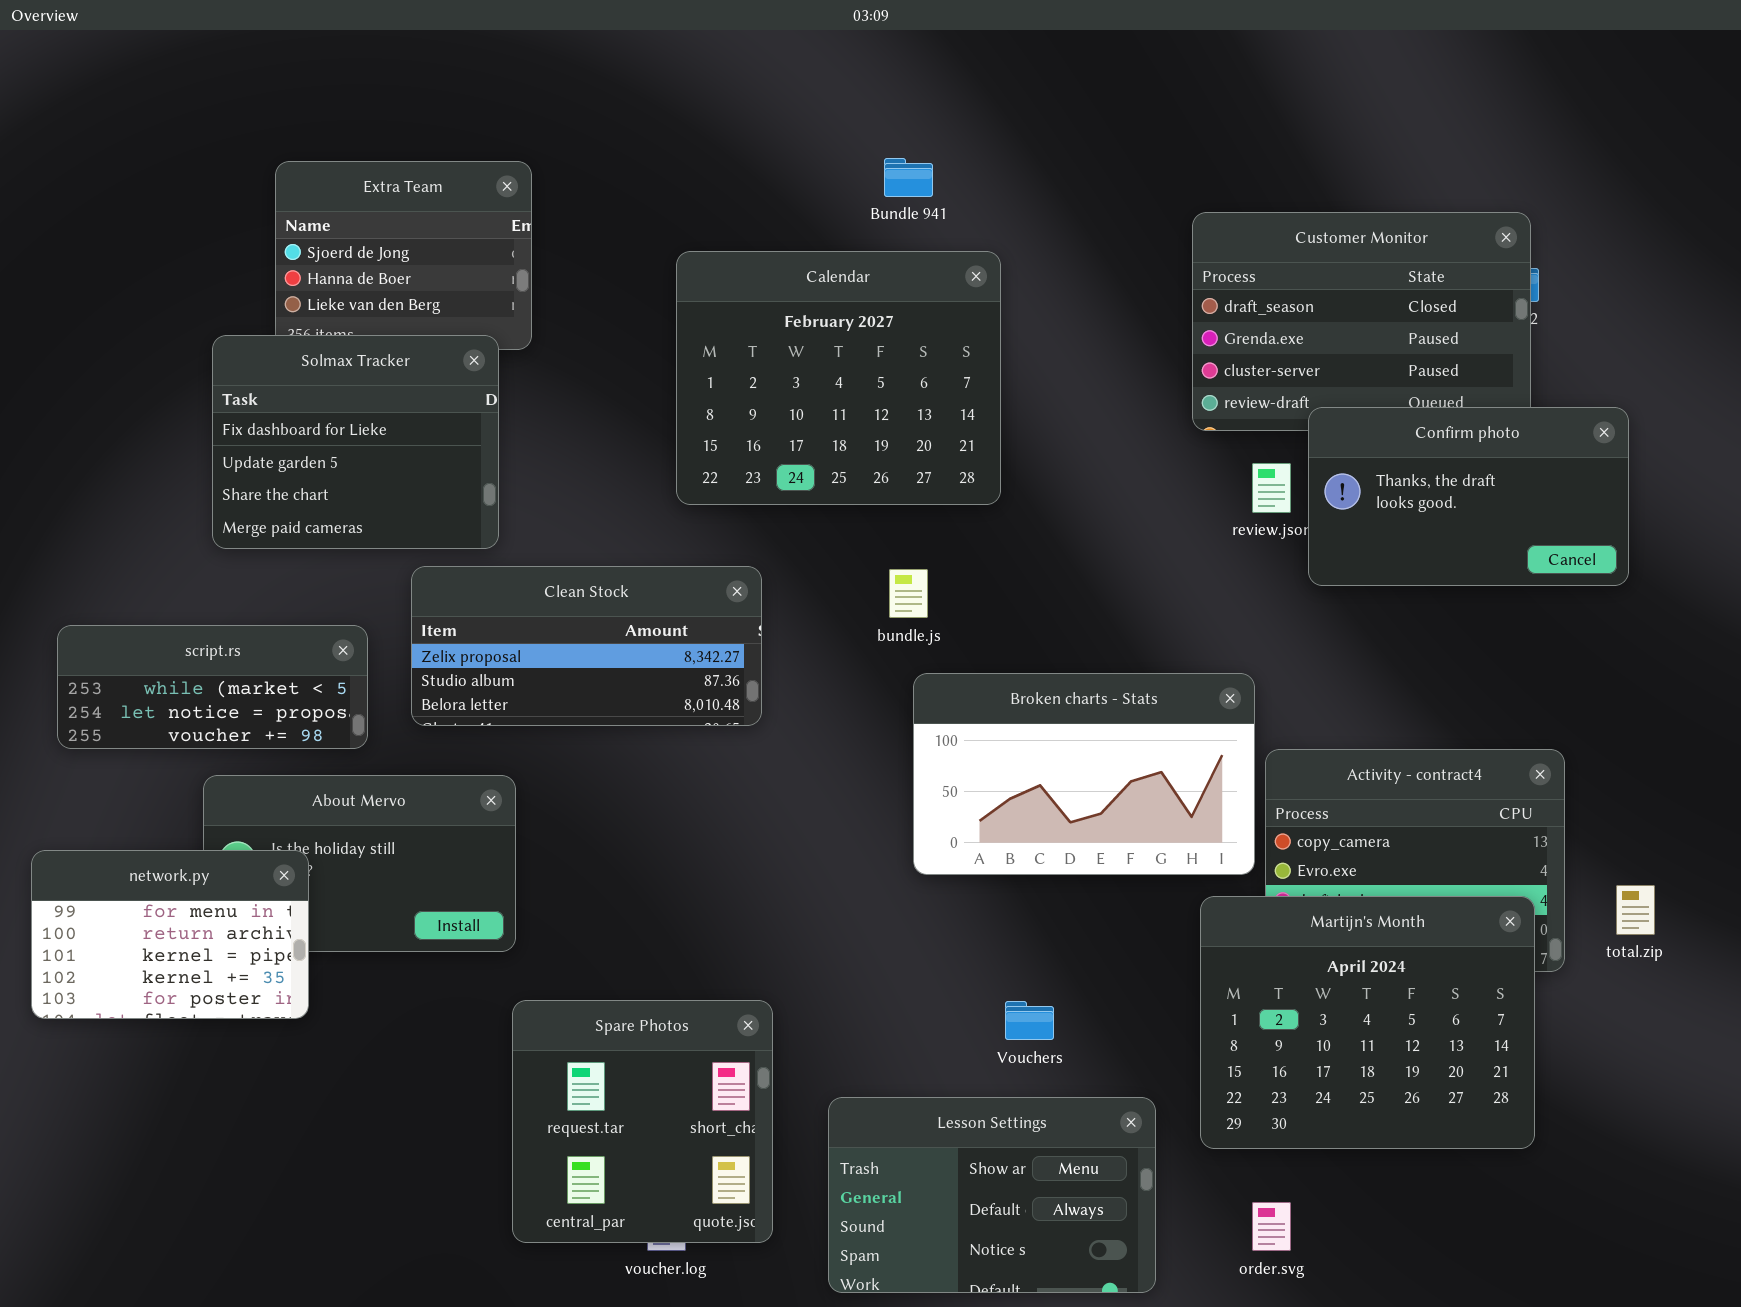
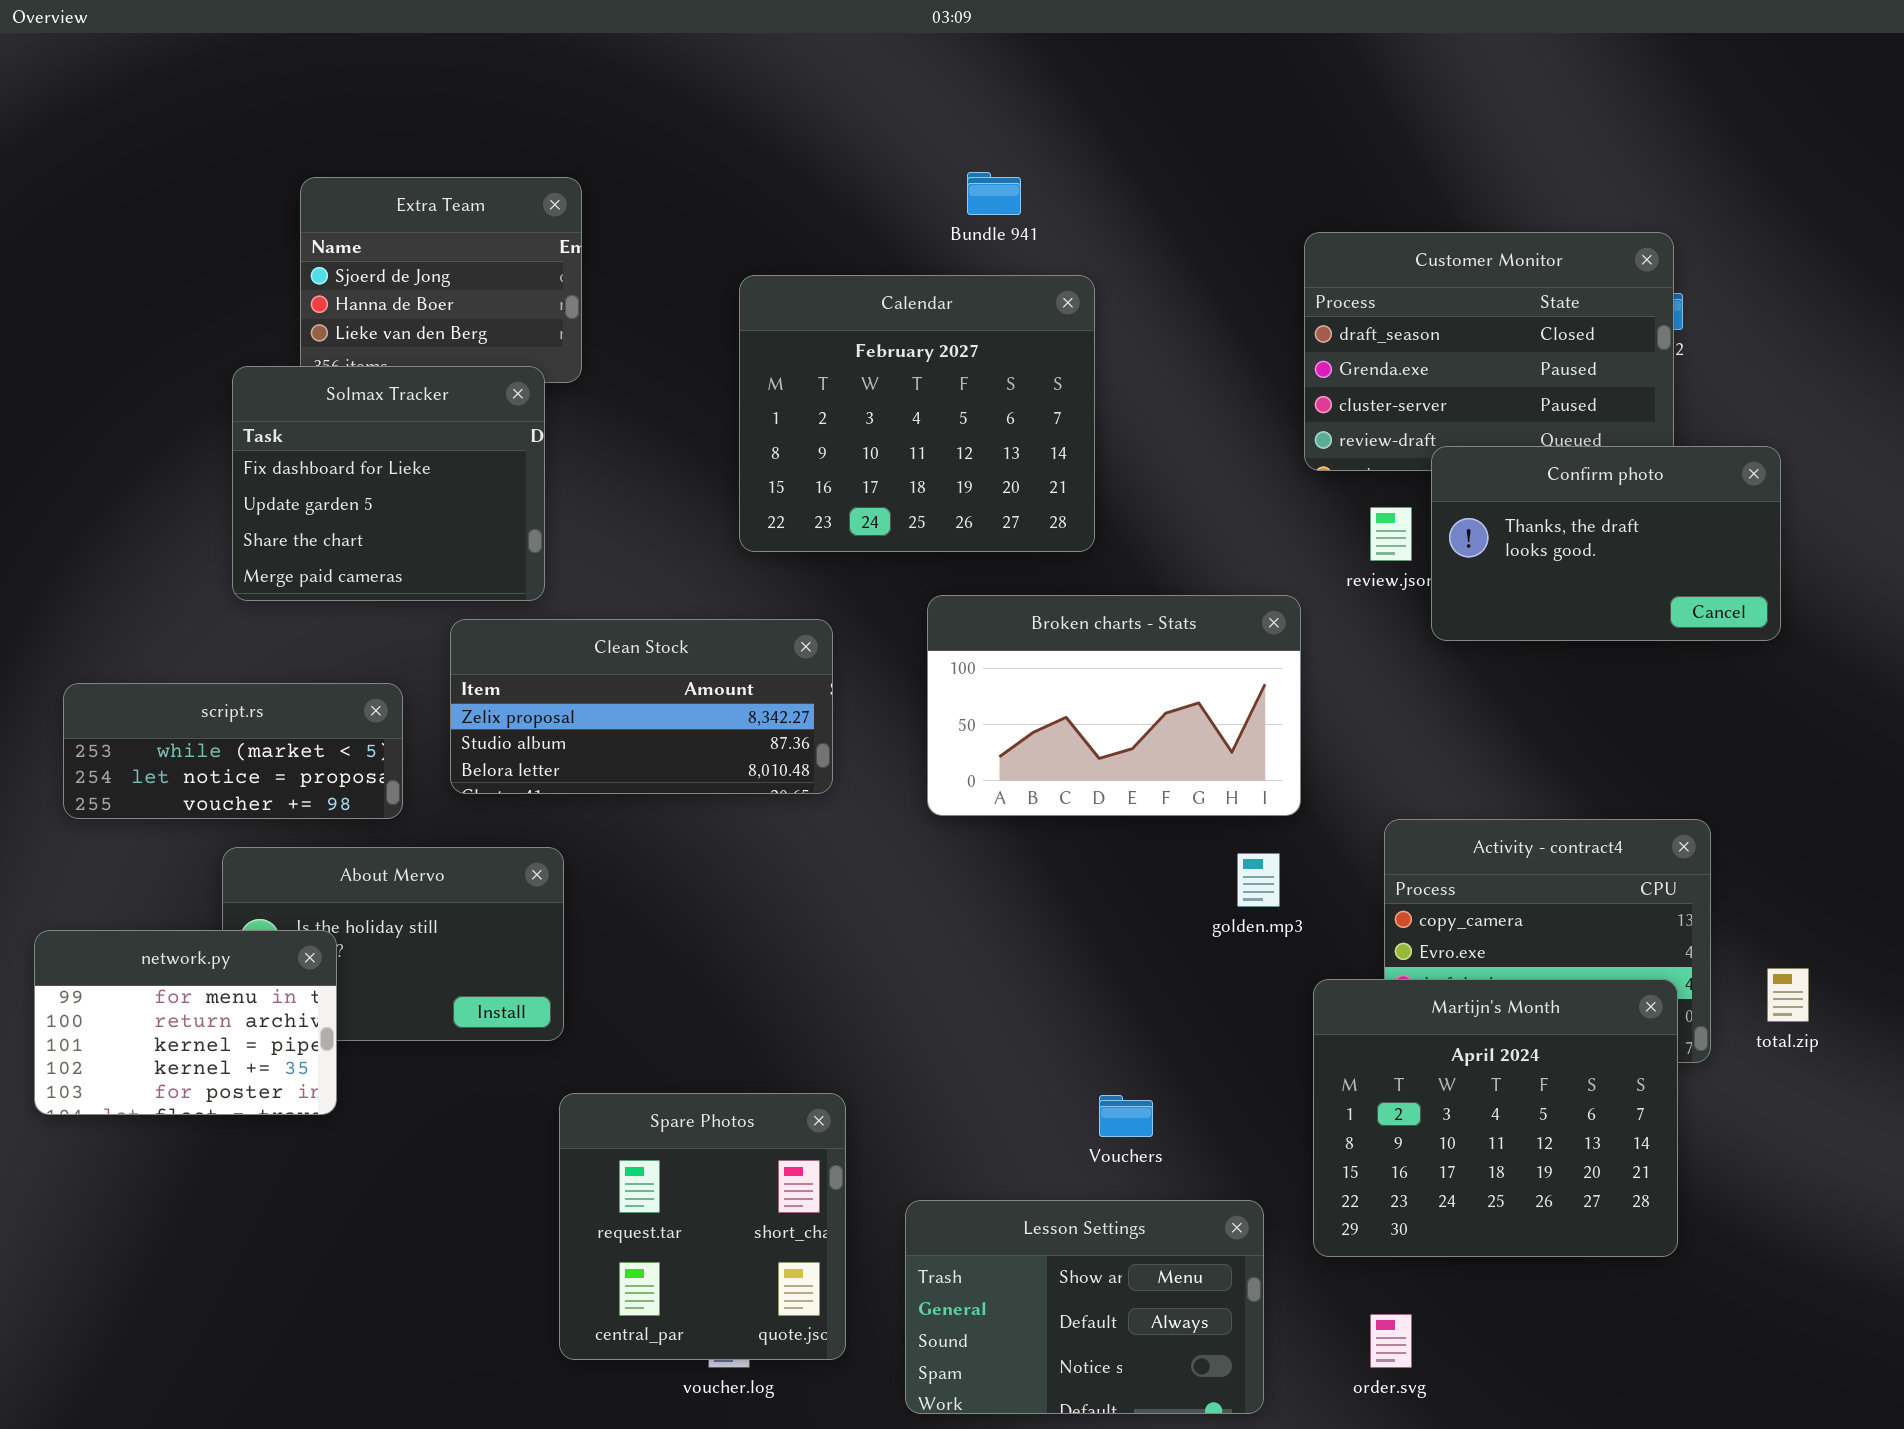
Broken charts - Stats: [913,673,1255,875] -> [927,595,1301,816], moved

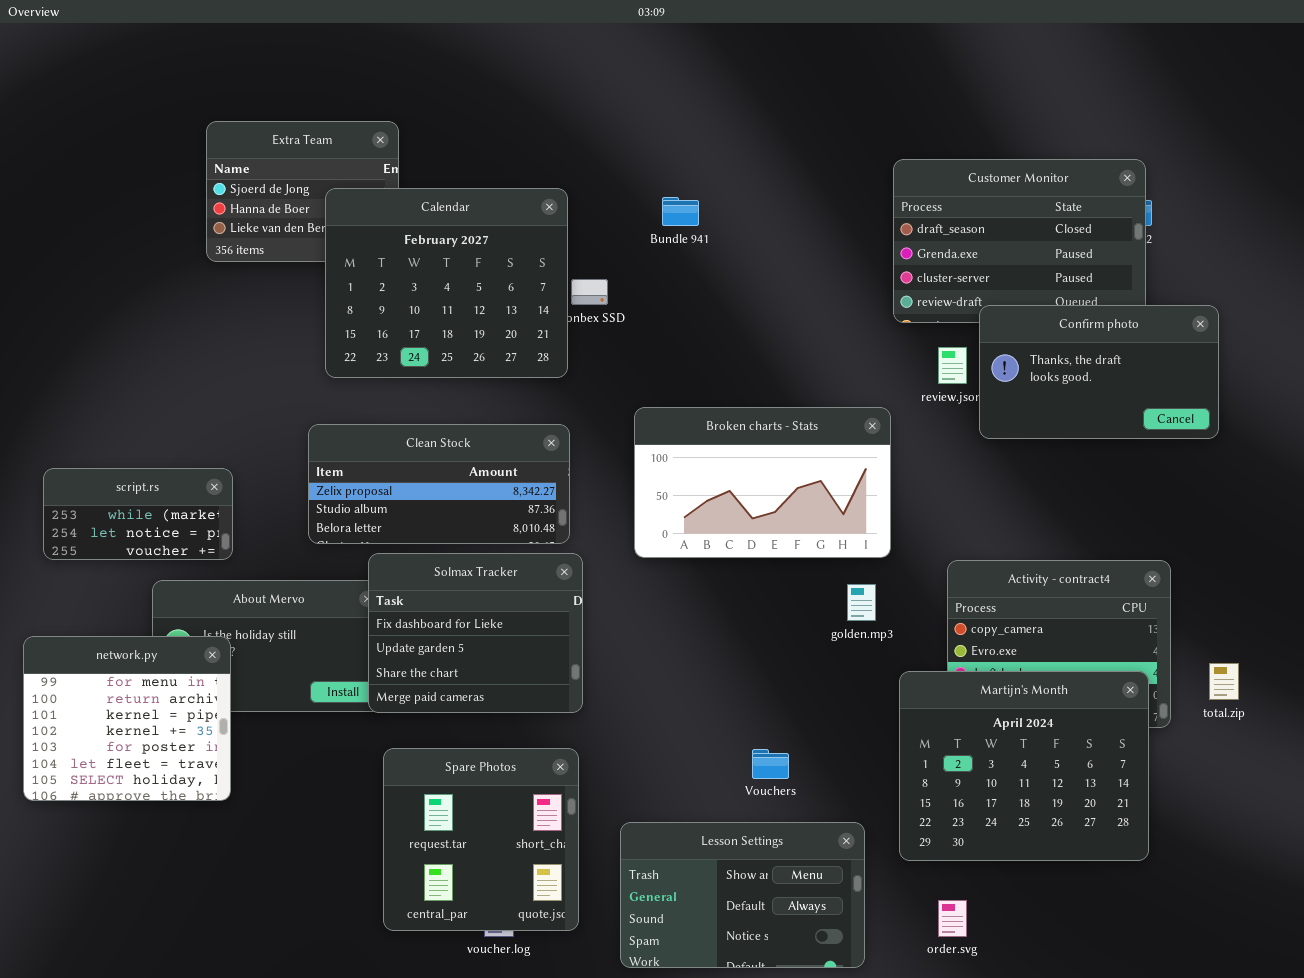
Bundle 941: [967,172,1021,215] -> [662,197,699,226], moved
Calendar: [739,275,1095,552] -> [325,188,568,378], moved
Solmax Tracker: [232,366,545,601] -> [368,553,583,713], moved
script.rs: [63,683,403,819] -> [43,468,233,560], resized
network.py: [34,930,337,1115] -> [23,636,231,801], resized

